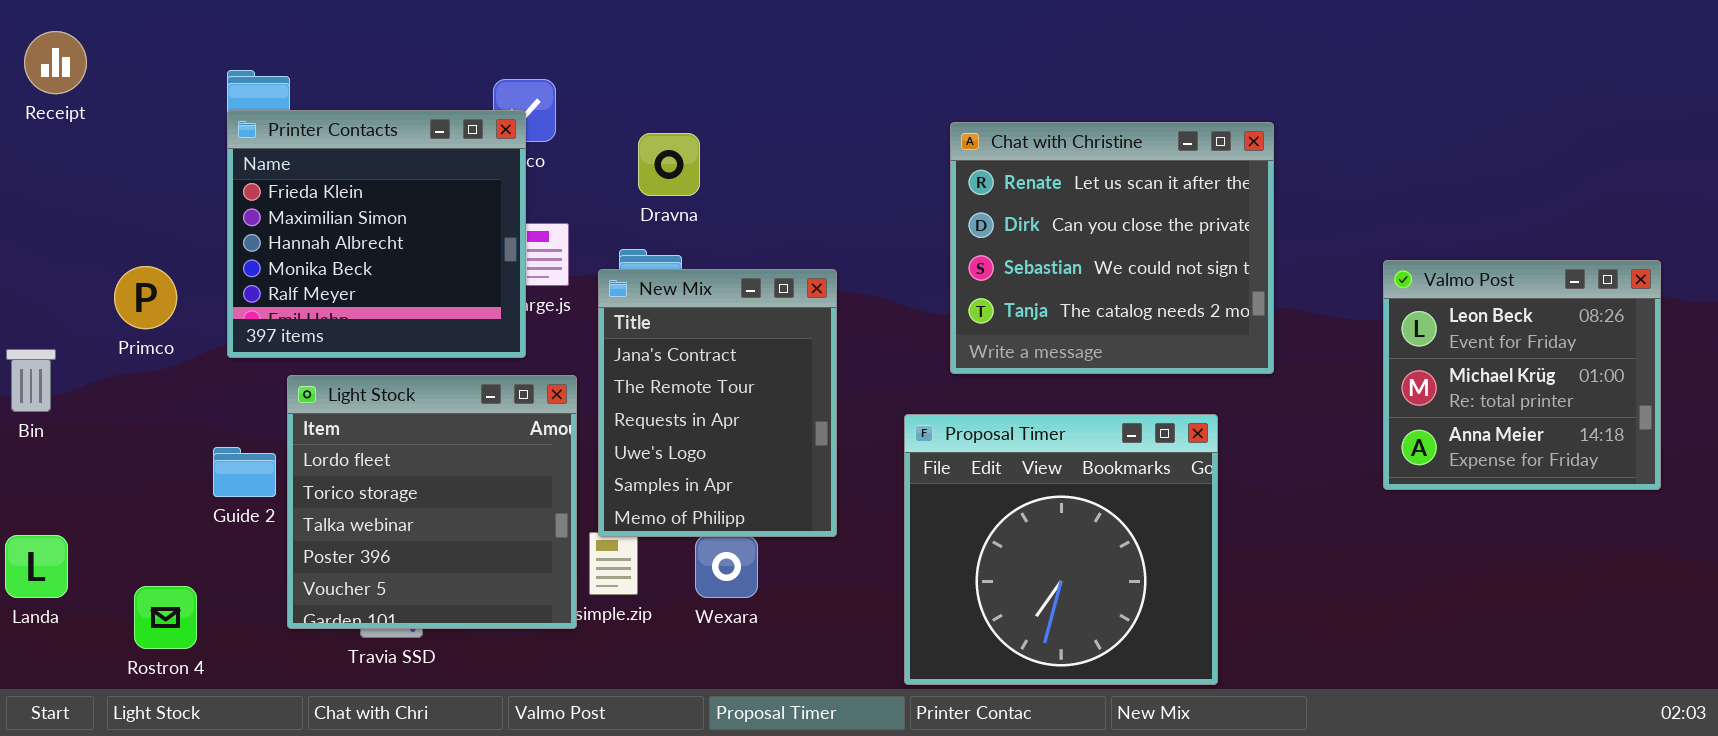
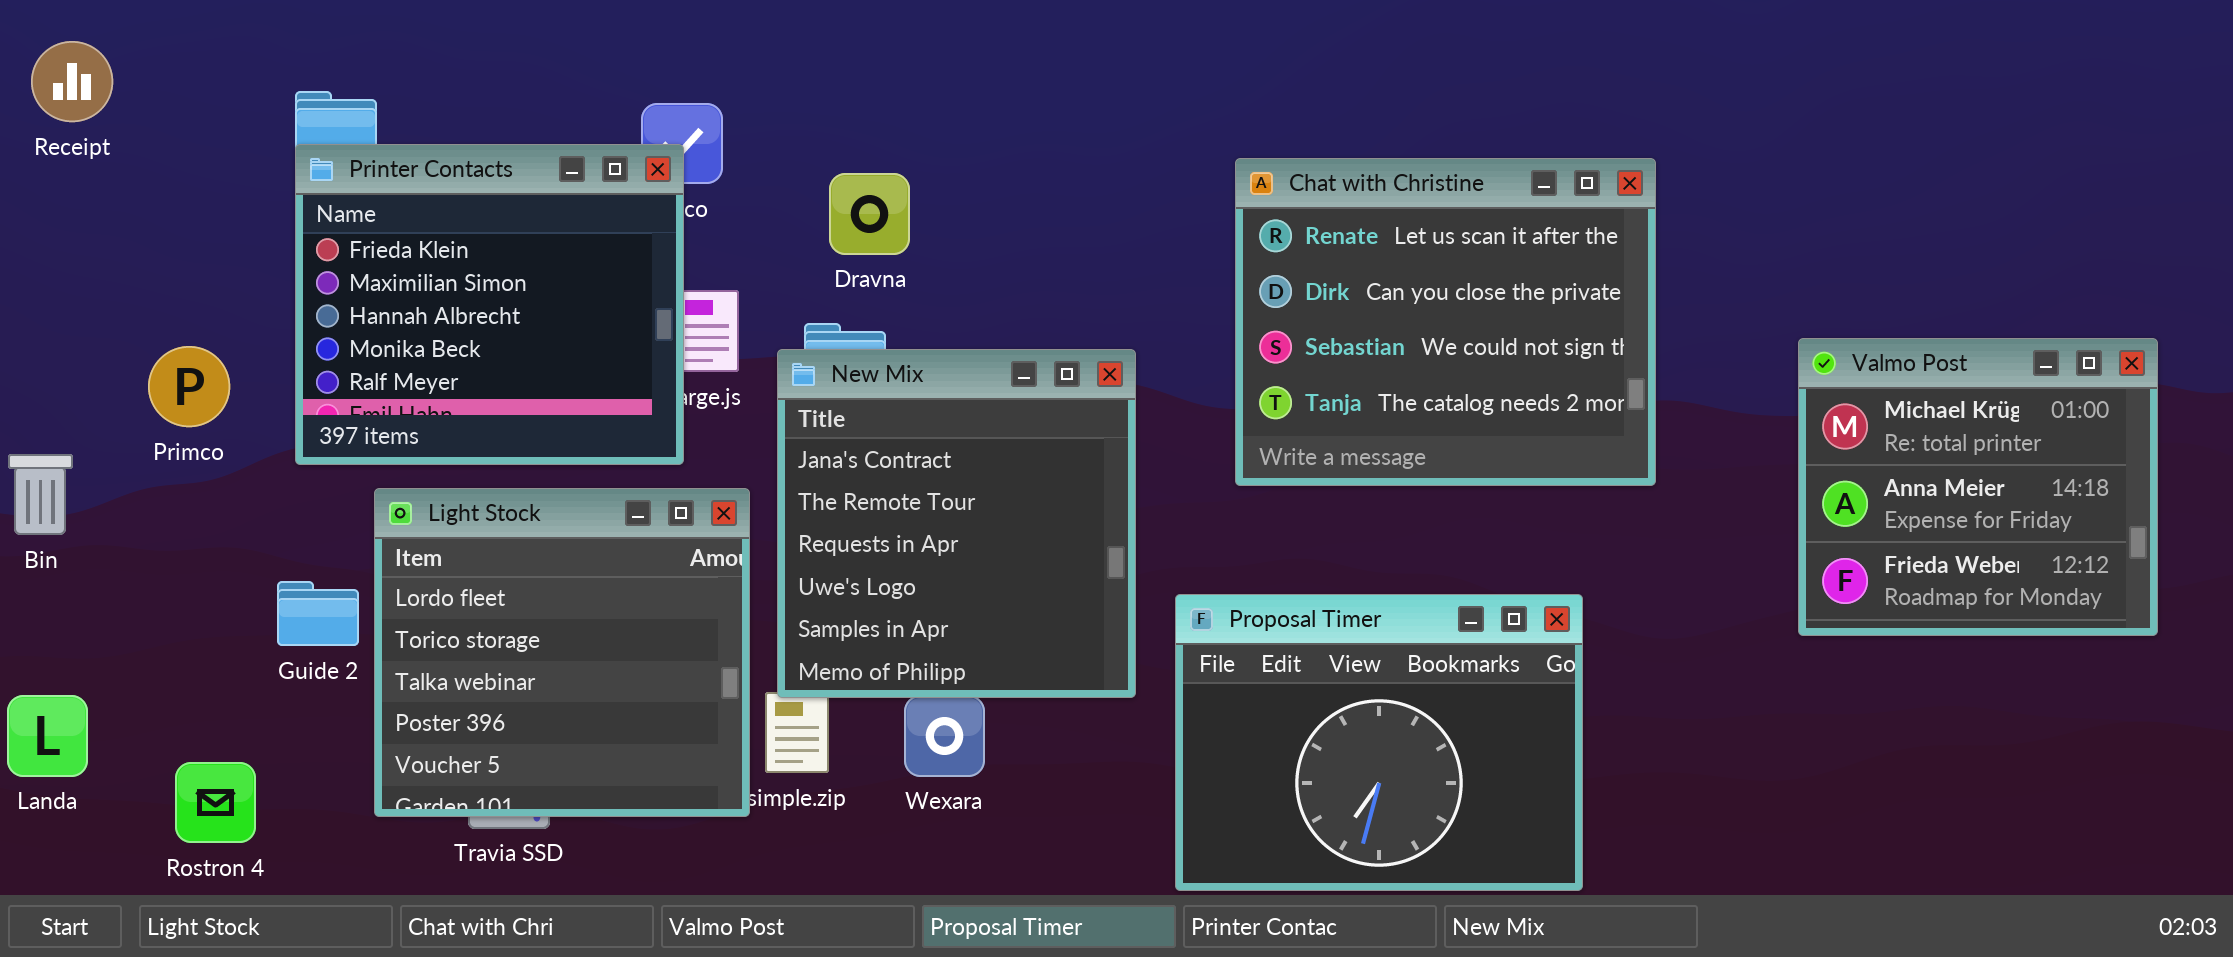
Valmo Post: [1383,260,1661,490] -> [1798,338,2158,636], scrolled down 1 row
New Mix: [598,269,837,537] -> [777,349,1136,698], resized
Proposal Timer: [904,414,1218,685] -> [1175,594,1583,891], resized

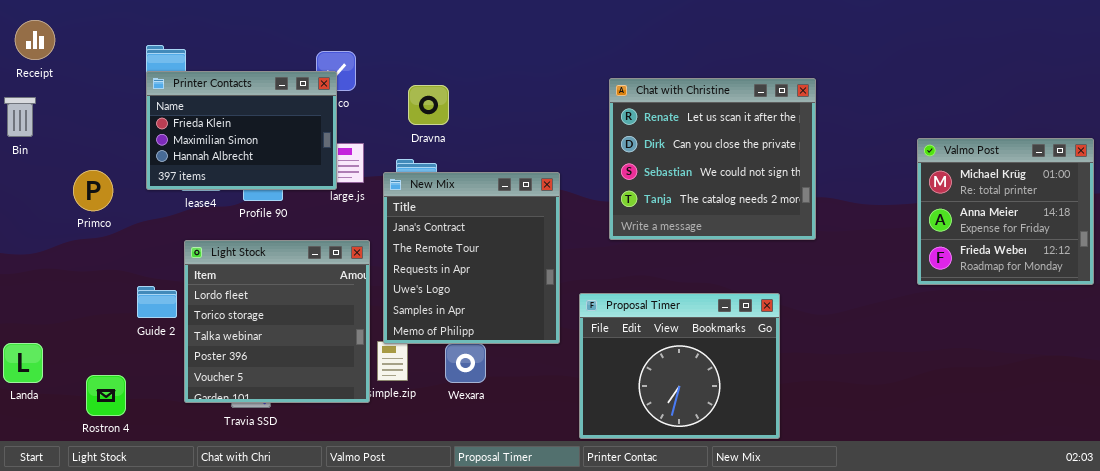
Printer Contacts: [295,144,684,465] -> [146,71,337,190], resized
Valmo Post: [1798,338,2158,636] -> [917,138,1094,285], moved
Bin: [8,454,73,535] -> [4,97,36,137], moved

